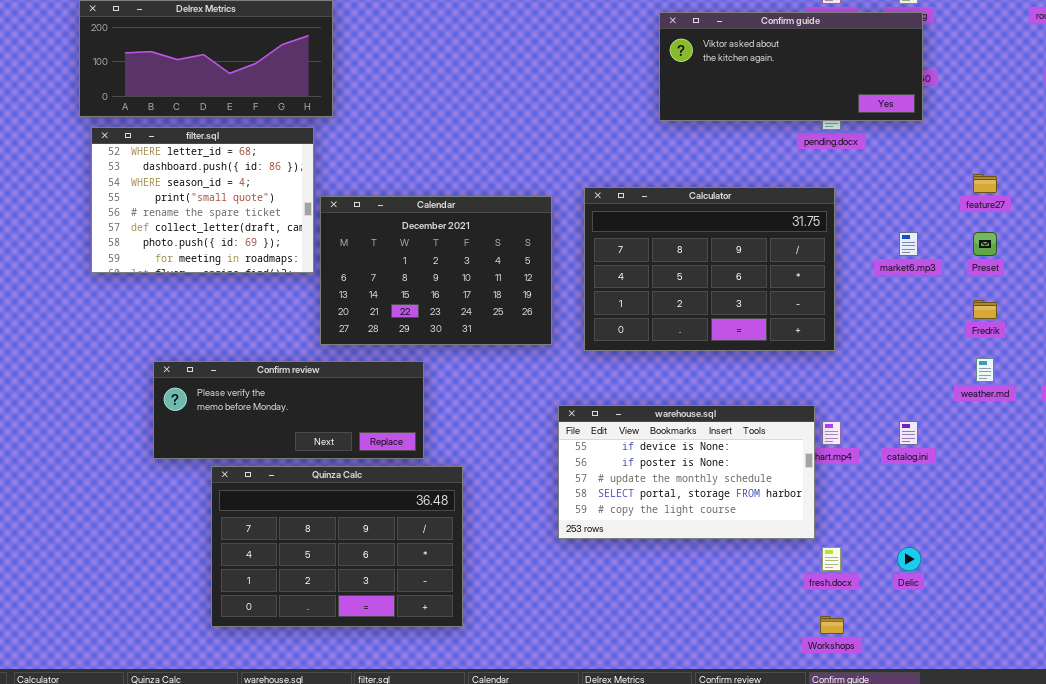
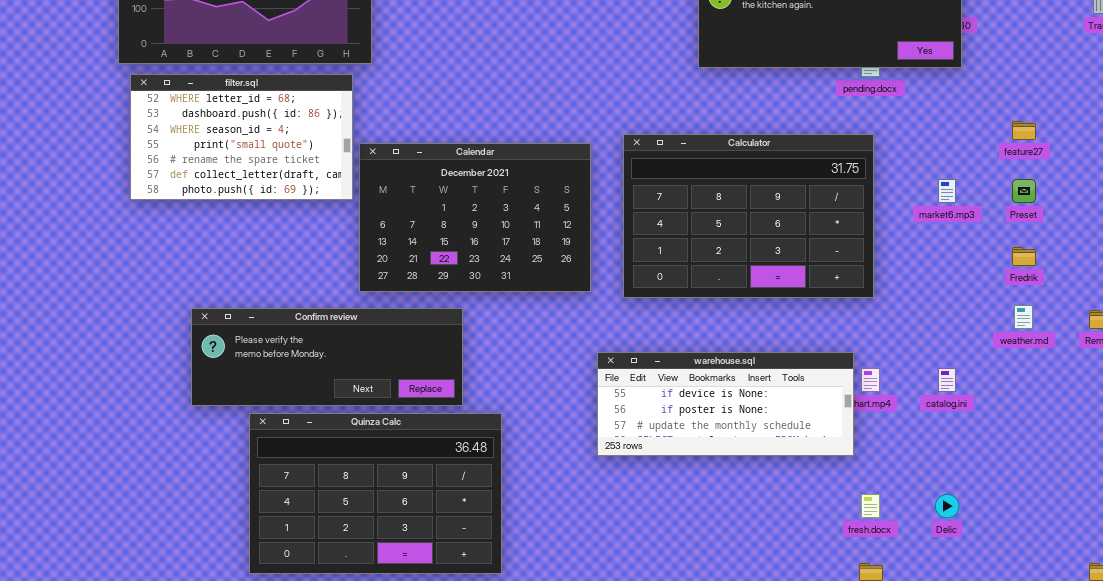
filter.sql: [91,127,314,273] -> [130,74,353,200], resized
warehouse.sql: [558,405,815,539] -> [597,352,854,456], resized

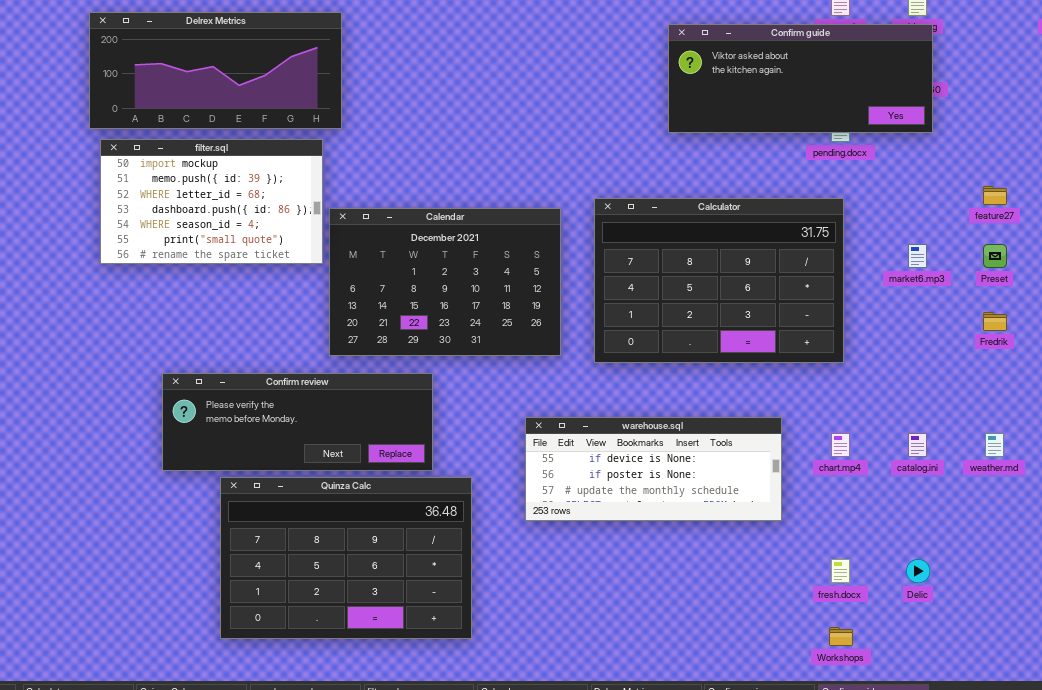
filter.sql: [130,74,353,200] -> [100,139,323,264], scrolled up 2 rows
weather.md: [1014,305,1033,329] -> [985,433,1004,457], moved
warehouse.sql: [597,352,854,456] -> [525,417,782,521], moved

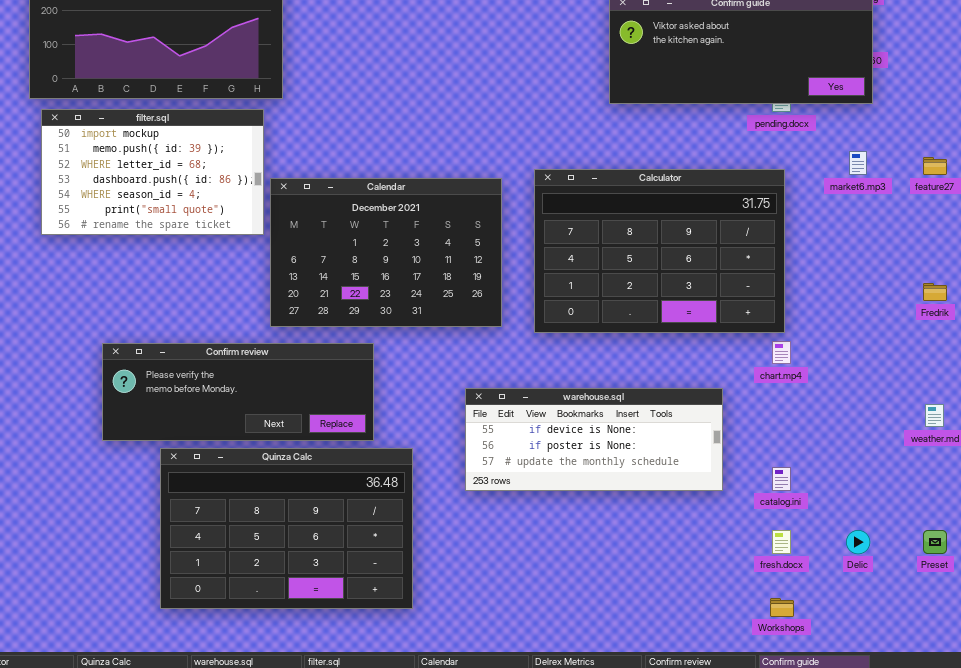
market6.mp3: [908,244,927,268] -> [849,151,867,175], moved
Preset: [983,244,1007,268] -> [923,530,947,554], moved
chart.mp4: [831,433,850,457] -> [772,341,791,364], moved
catalog.ini: [908,433,927,457] -> [772,467,791,491], moved

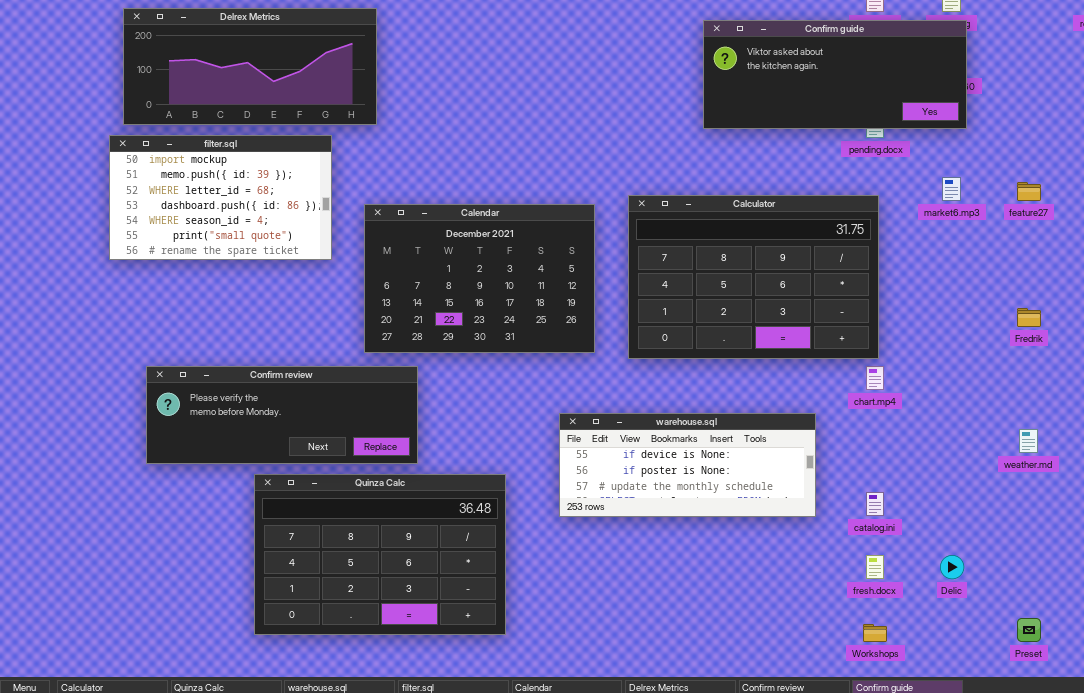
filter.sql: [41,109,264,235] -> [109,135,332,260], moved
Confirm review: [102,343,374,441] -> [146,366,418,464], moved
Preset: [923,530,947,554] -> [1017,618,1041,642], moved

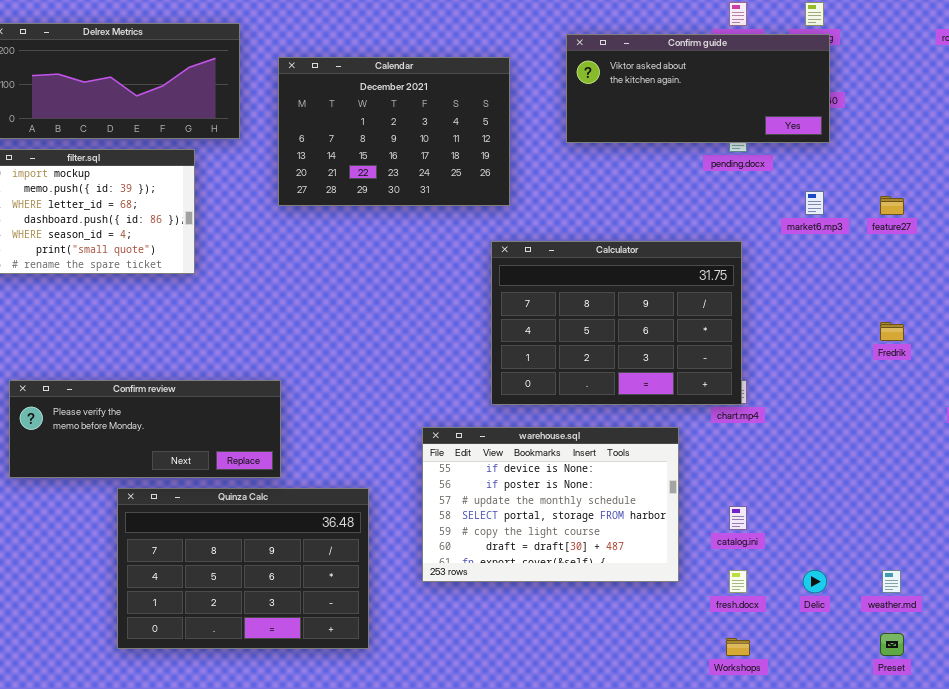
Calculator: [628,195,879,359] -> [491,241,742,405], moved
Calendar: [364,204,595,353] -> [278,57,510,206], moved
warehouse.sql: [559,413,816,517] -> [422,427,679,582], resized
weather.md: [1019,429,1038,453] -> [882,570,901,593], moved

